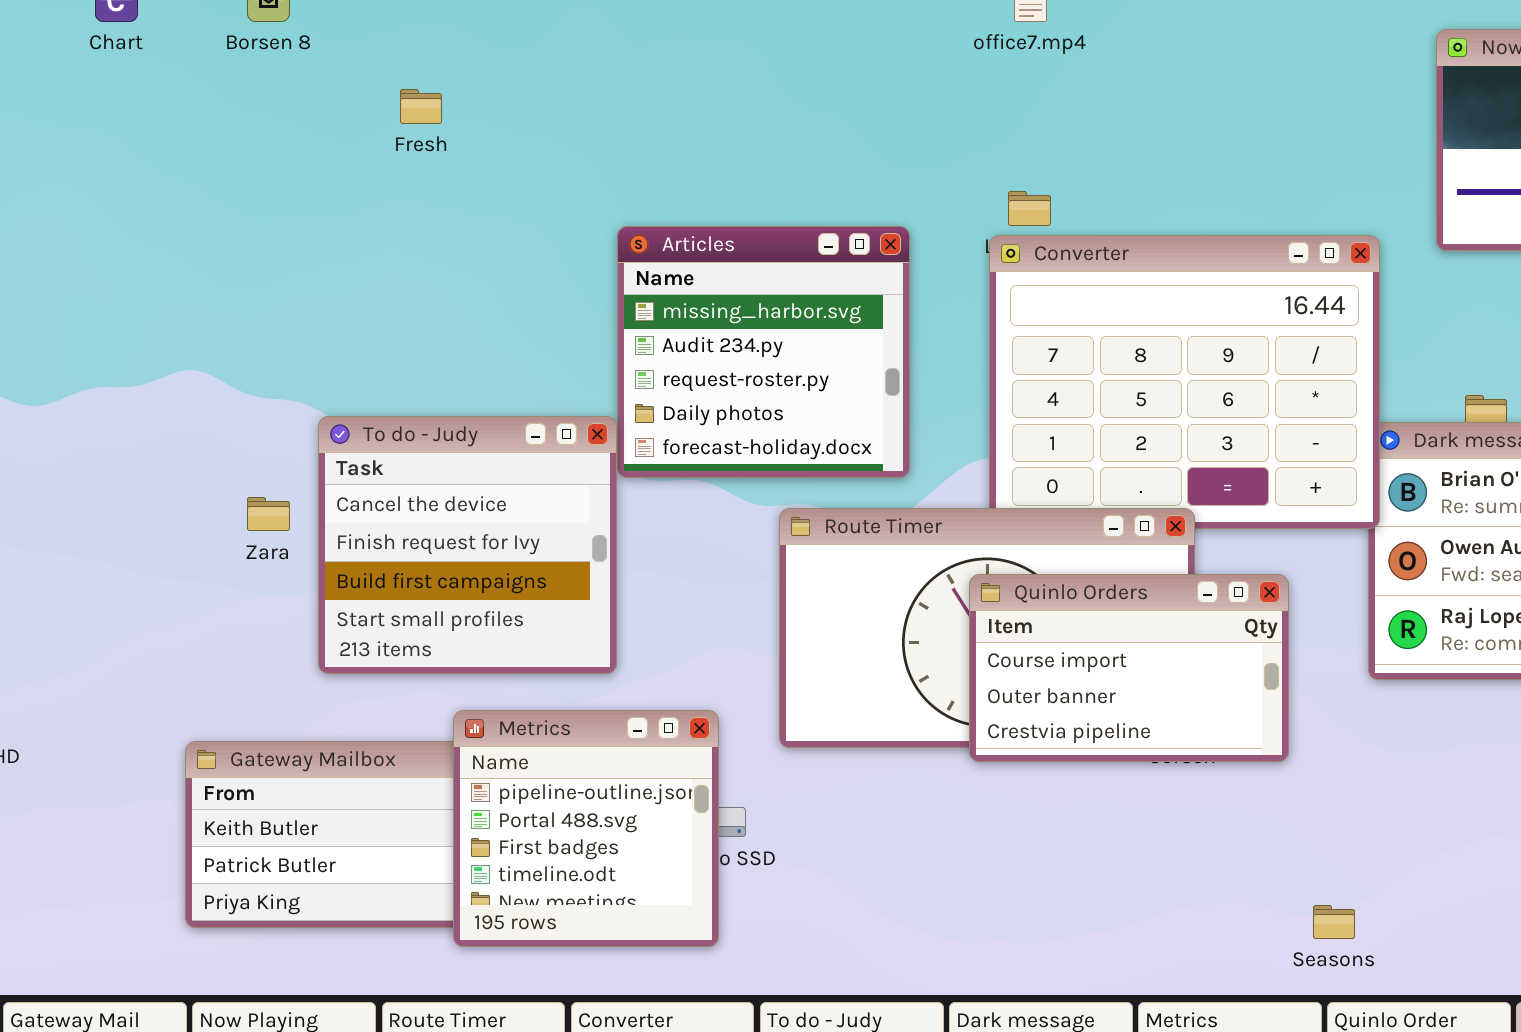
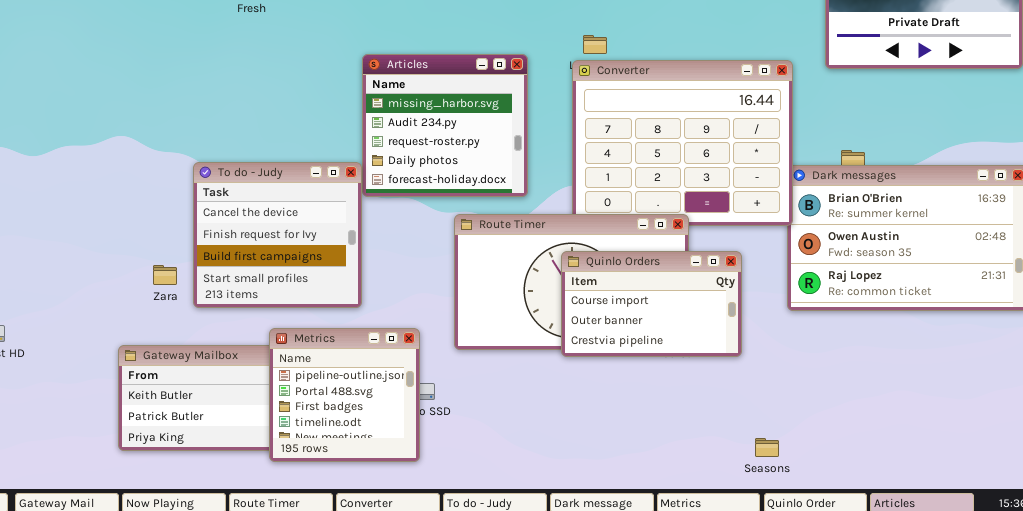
Zara: [247,497,290,531] -> [153,265,177,285], moved

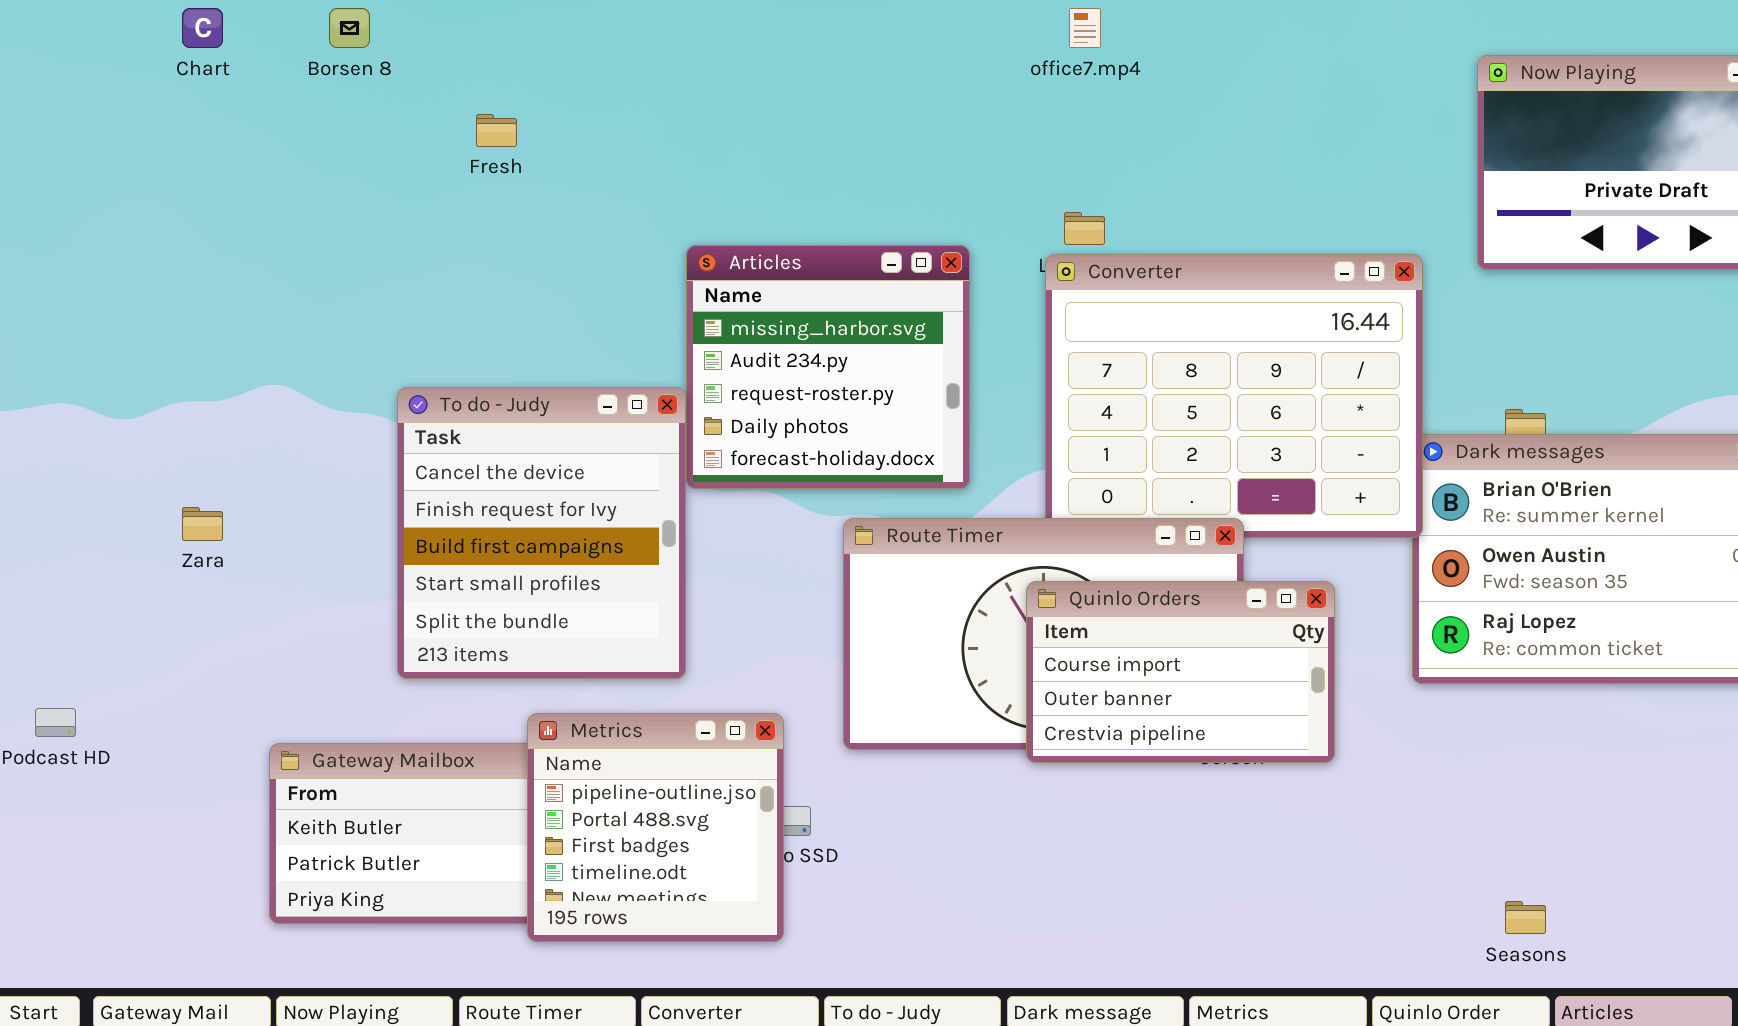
To do - Judy: [193,162,362,308] -> [397,387,686,679], resized
Zara: [153,265,177,285] -> [182,507,223,541], moved
Seasons: [755,438,779,457] -> [1505,901,1546,934], moved

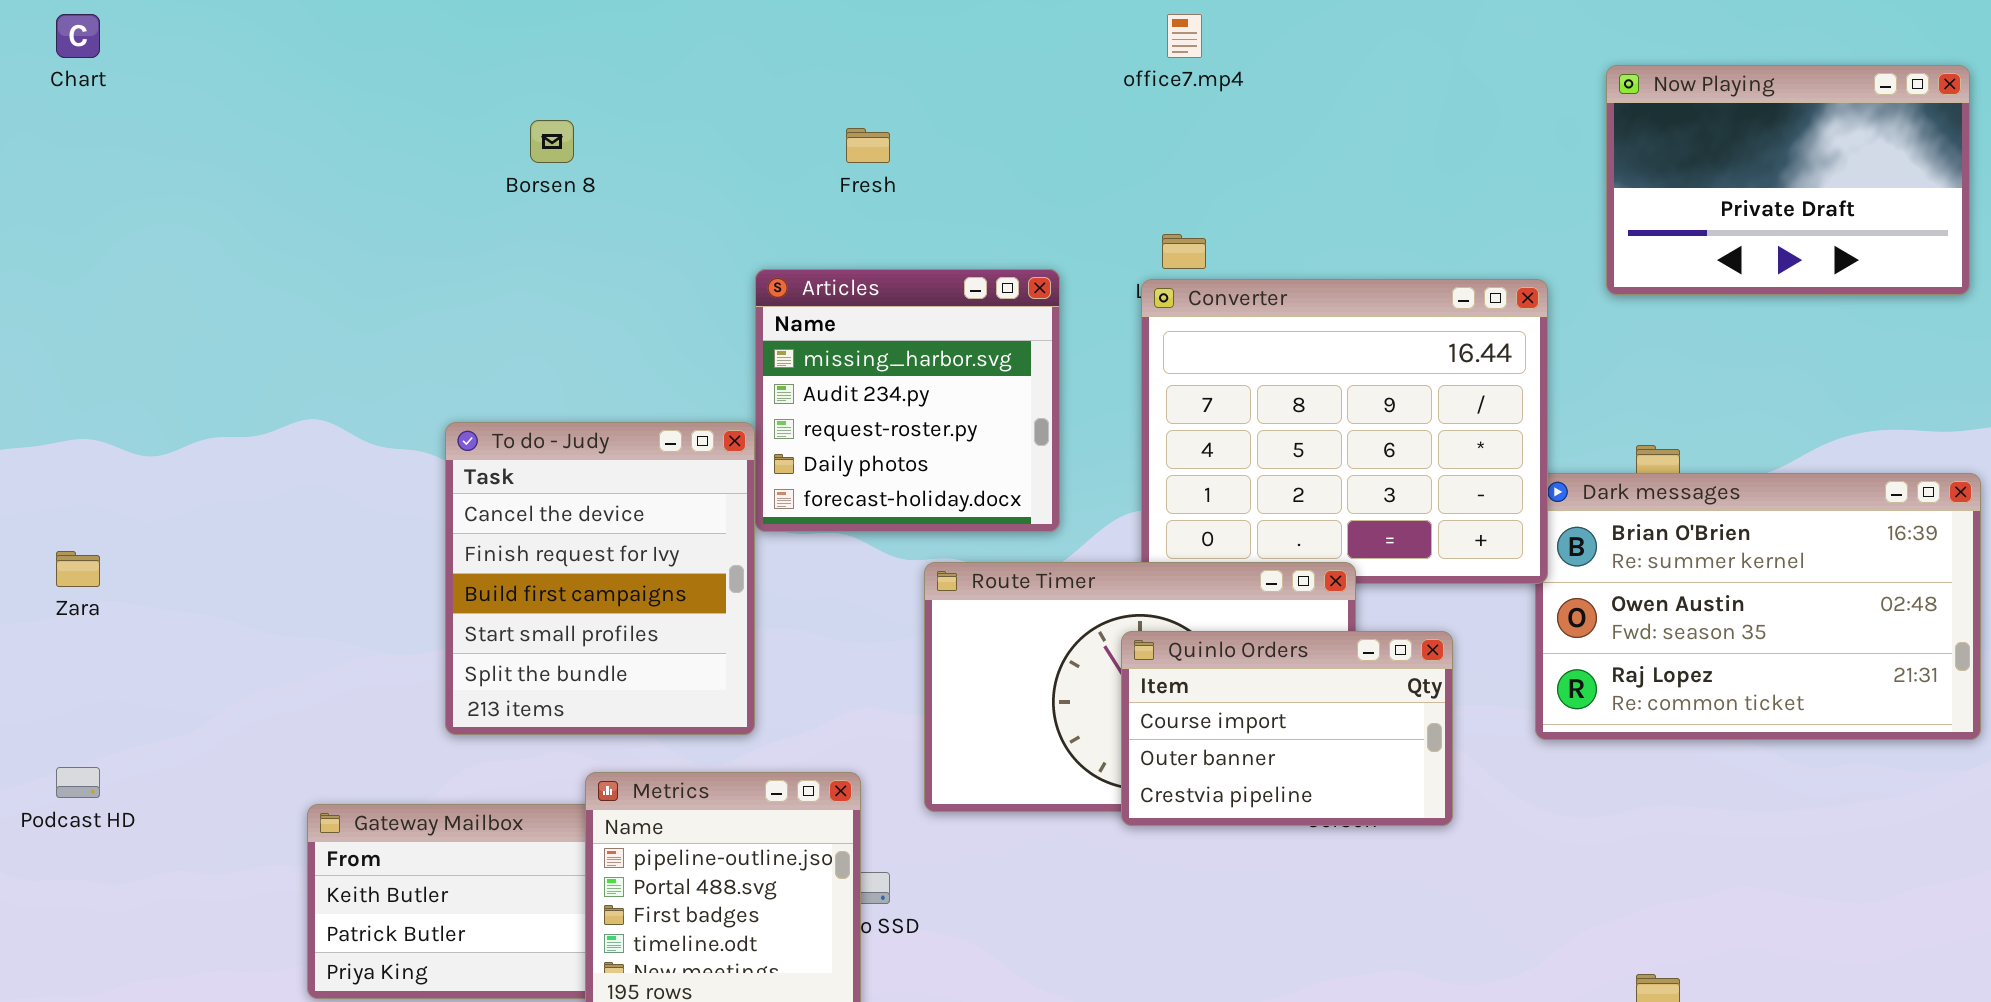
Chart: [182,8,223,48] -> [56,14,100,58], moved
Borsen 8: [329,8,370,48] -> [530,120,574,163], moved
Fresh: [476,114,517,147] -> [846,128,890,163], moved
Zara: [182,507,223,541] -> [56,551,100,587], moved

